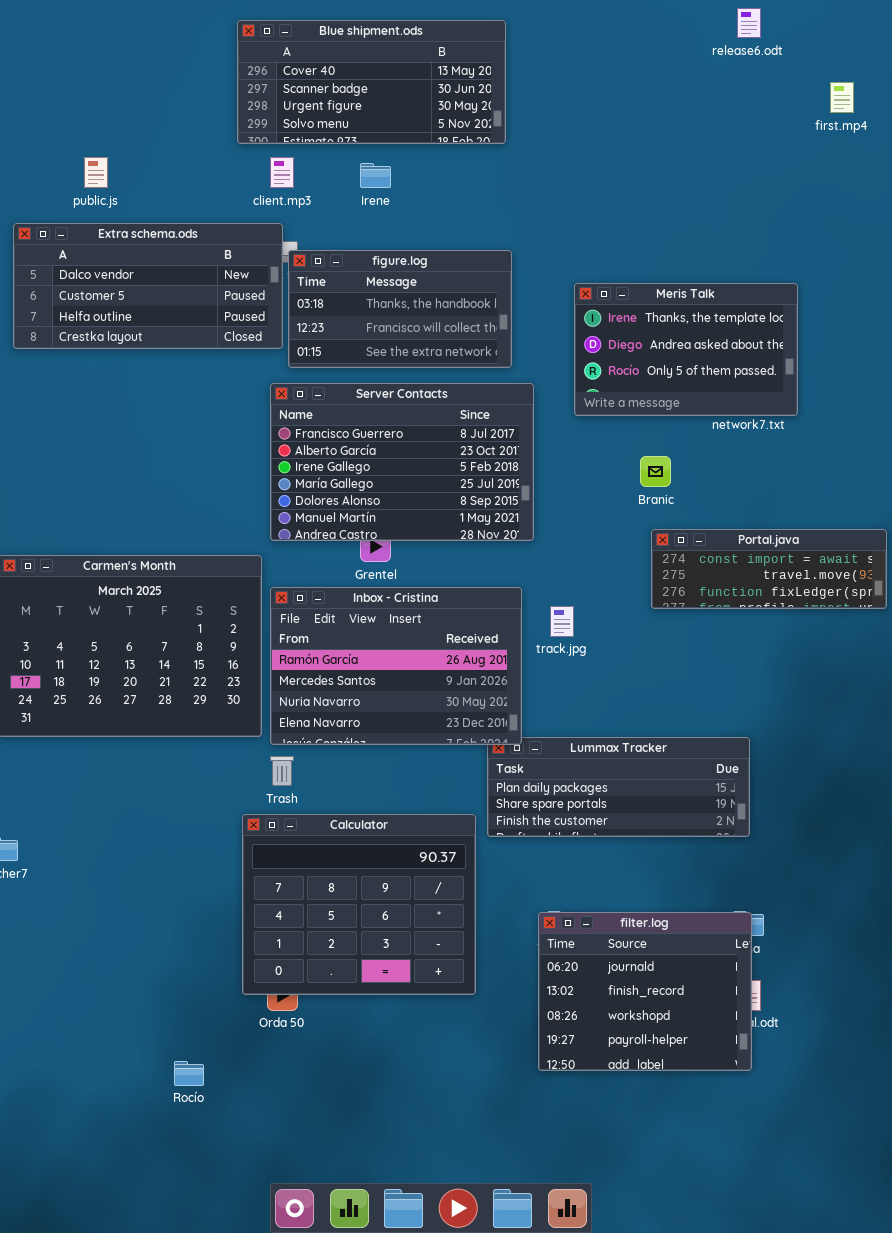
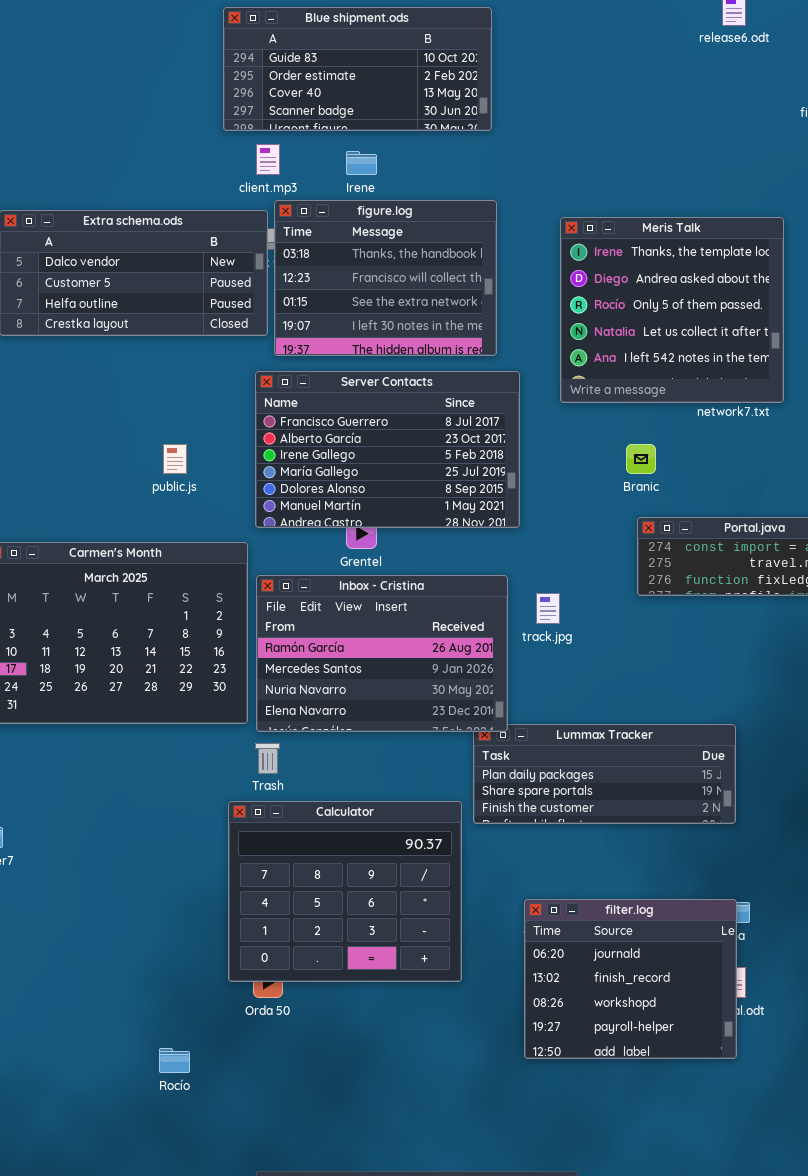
Blue shipment.ods: [237,20,506,144] -> [223,7,492,131], scrolled up 2 rows
public.js: [84,157,108,188] -> [163,444,187,474], moved
figure.log: [288,250,512,368] -> [274,200,497,356], resized
Meris Talk: [574,283,798,416] -> [560,217,784,403], resized

